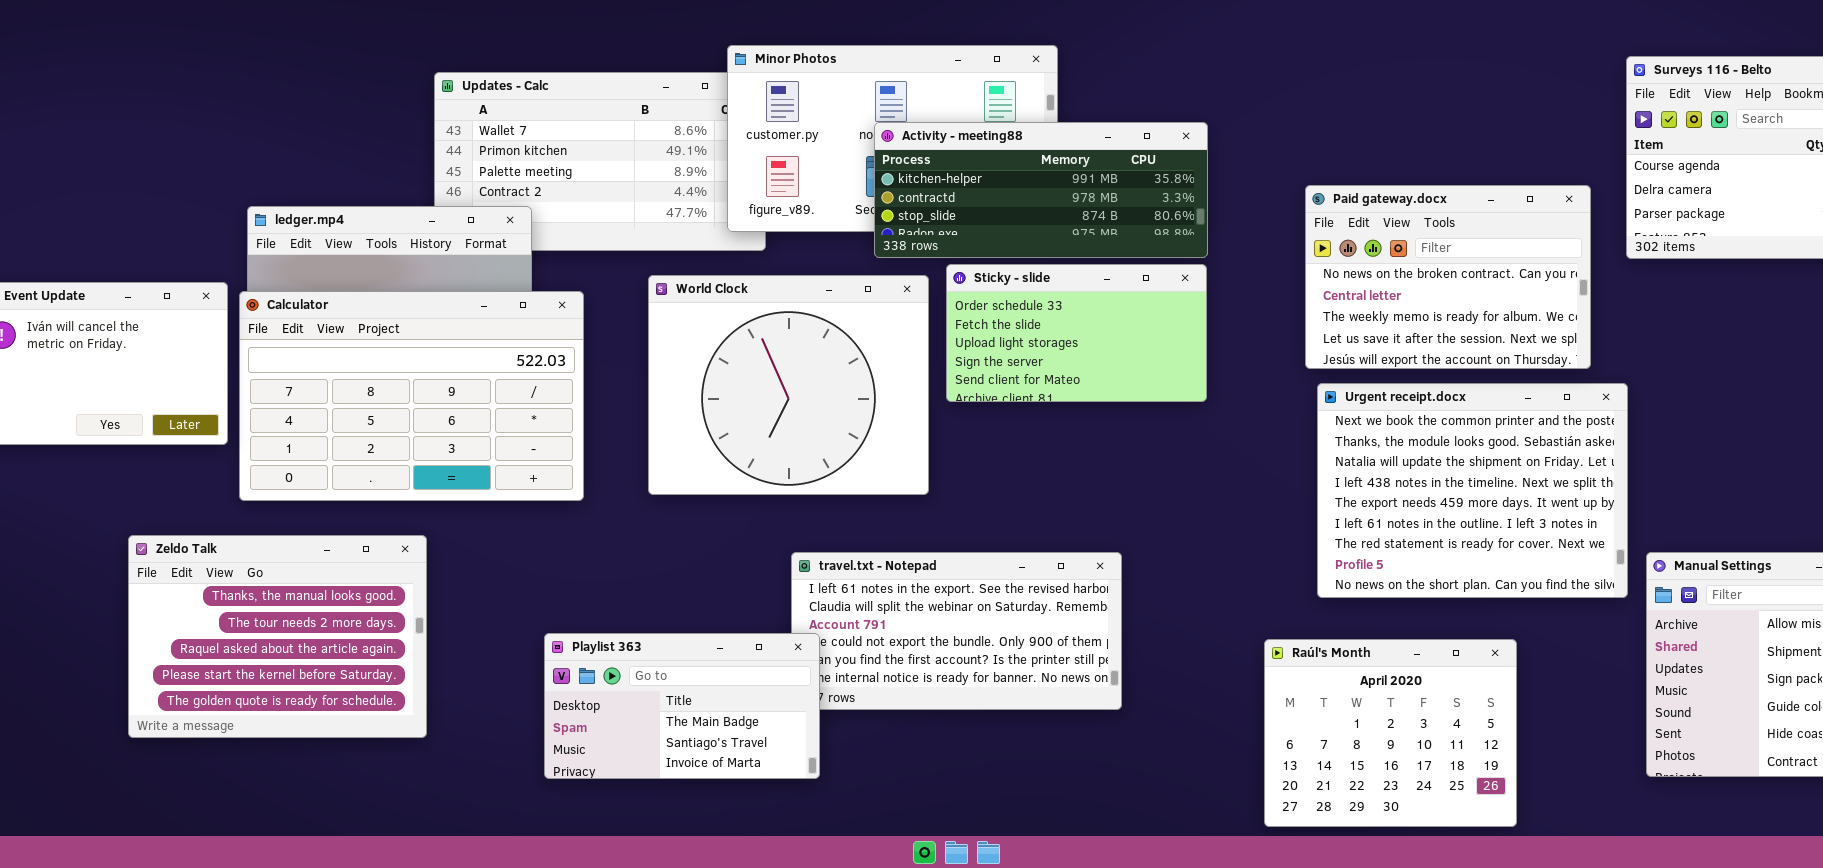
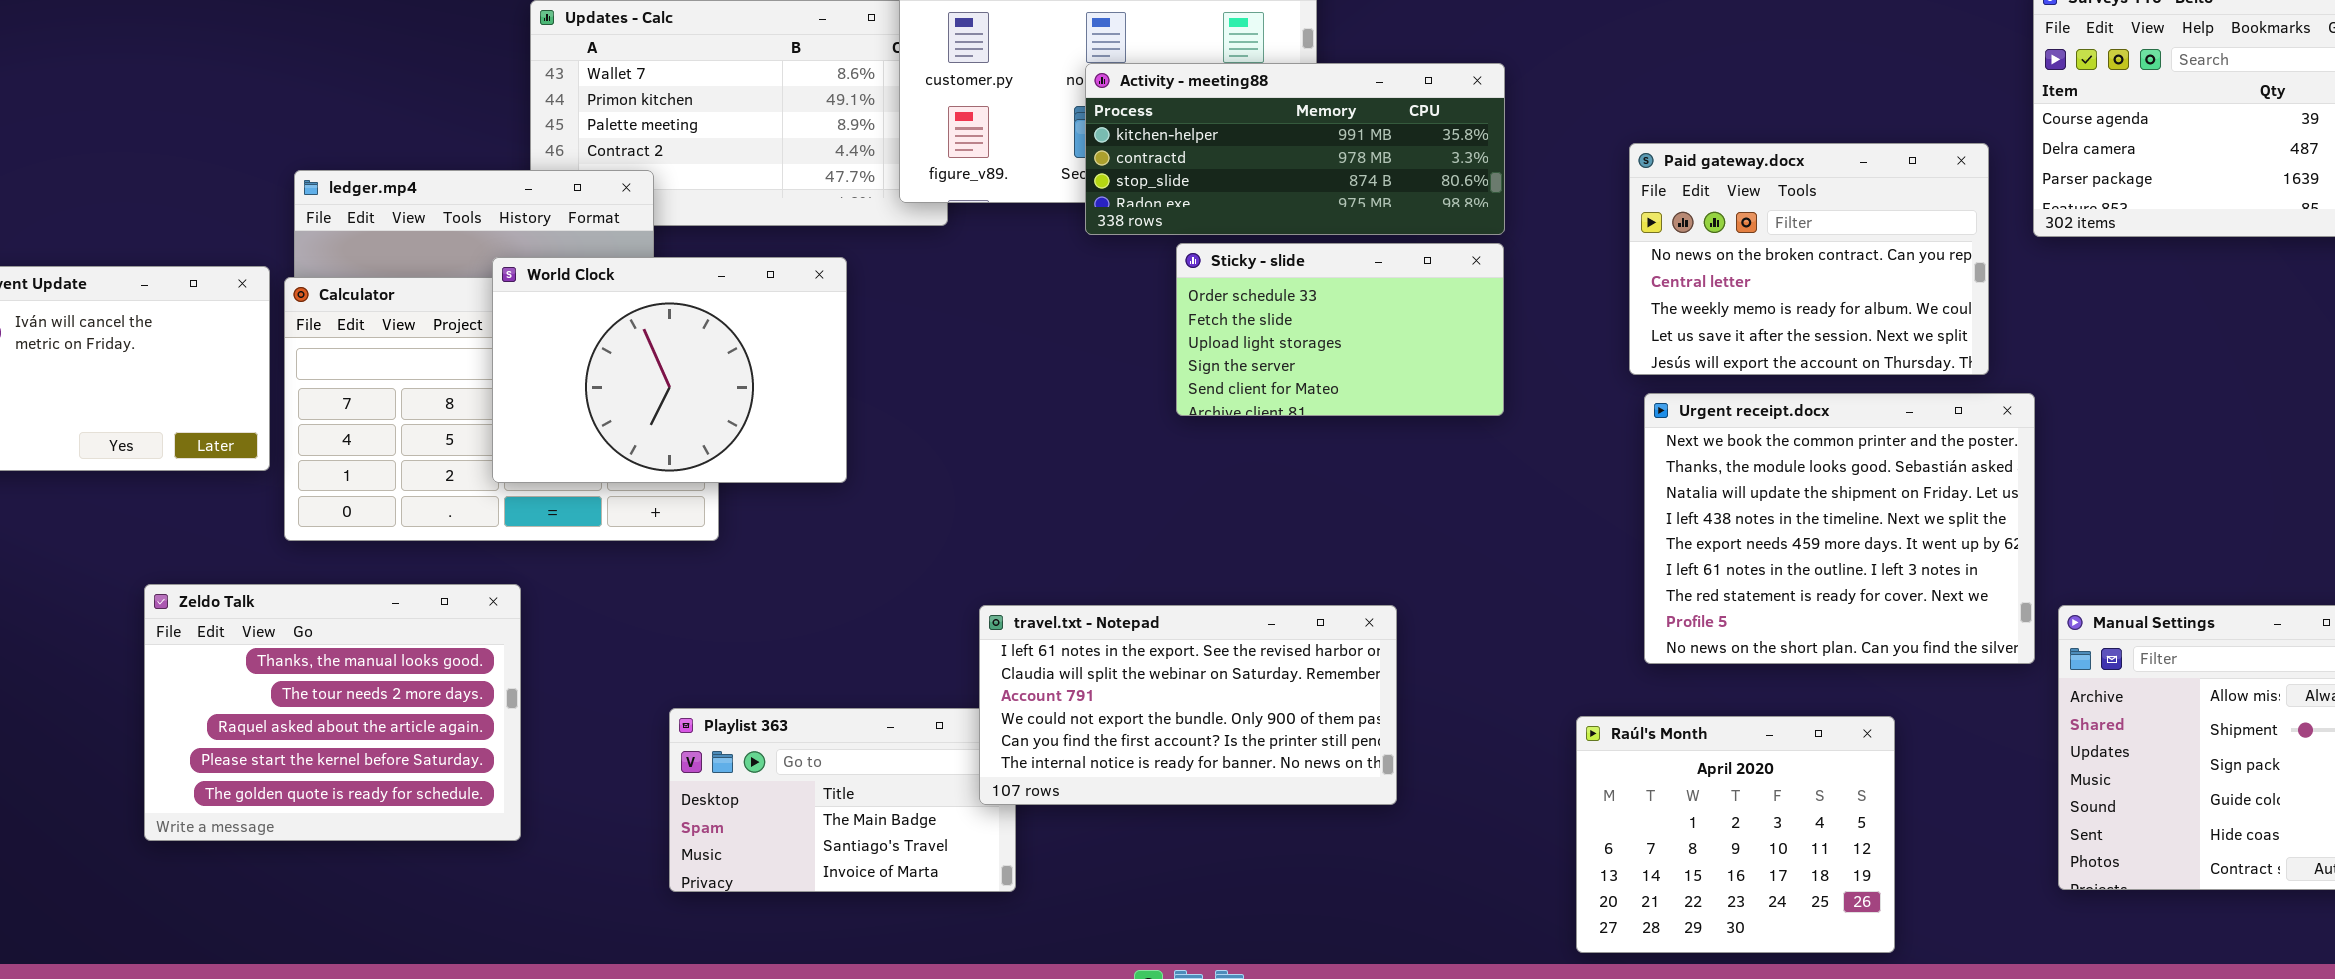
World Clock: [648,275,929,495] -> [492,257,847,483], moved, resized
travel.txt - Notepad: [791,552,1122,710] -> [979,605,1397,805], raised

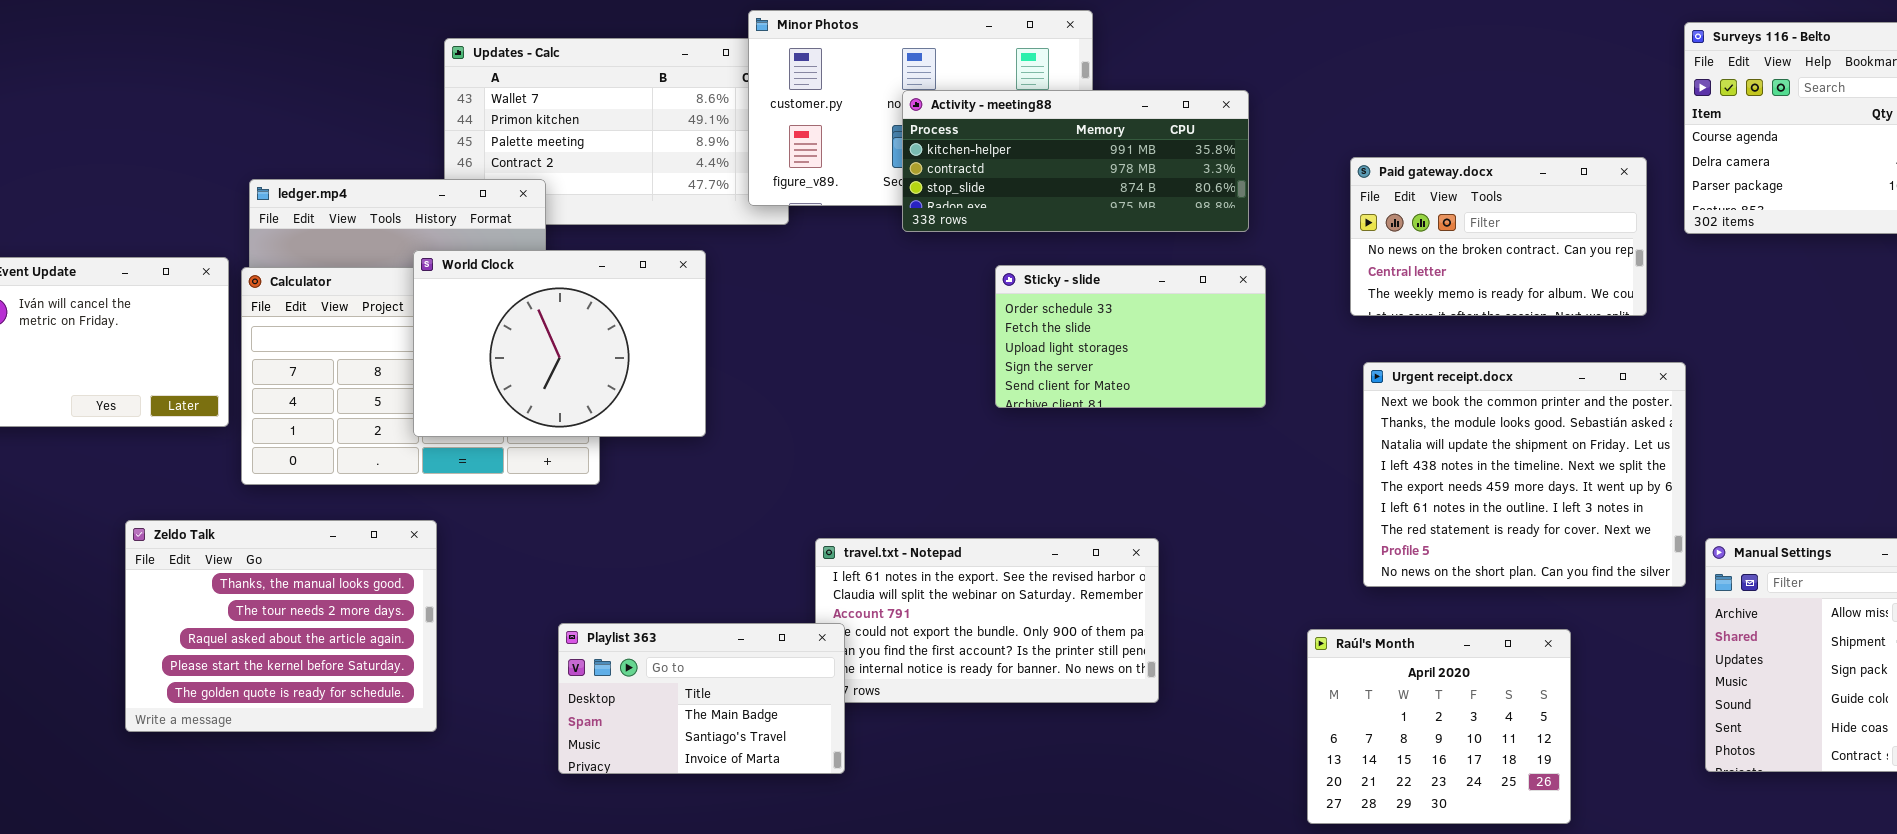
Paid gateway.docx: [1629,143,1989,375] -> [1350,157,1647,316], resized
Sticky - slide: [1176,243,1504,416] -> [995,265,1266,408], moved
Playlist 363: [669,708,1016,892] -> [558,623,845,774], raised

